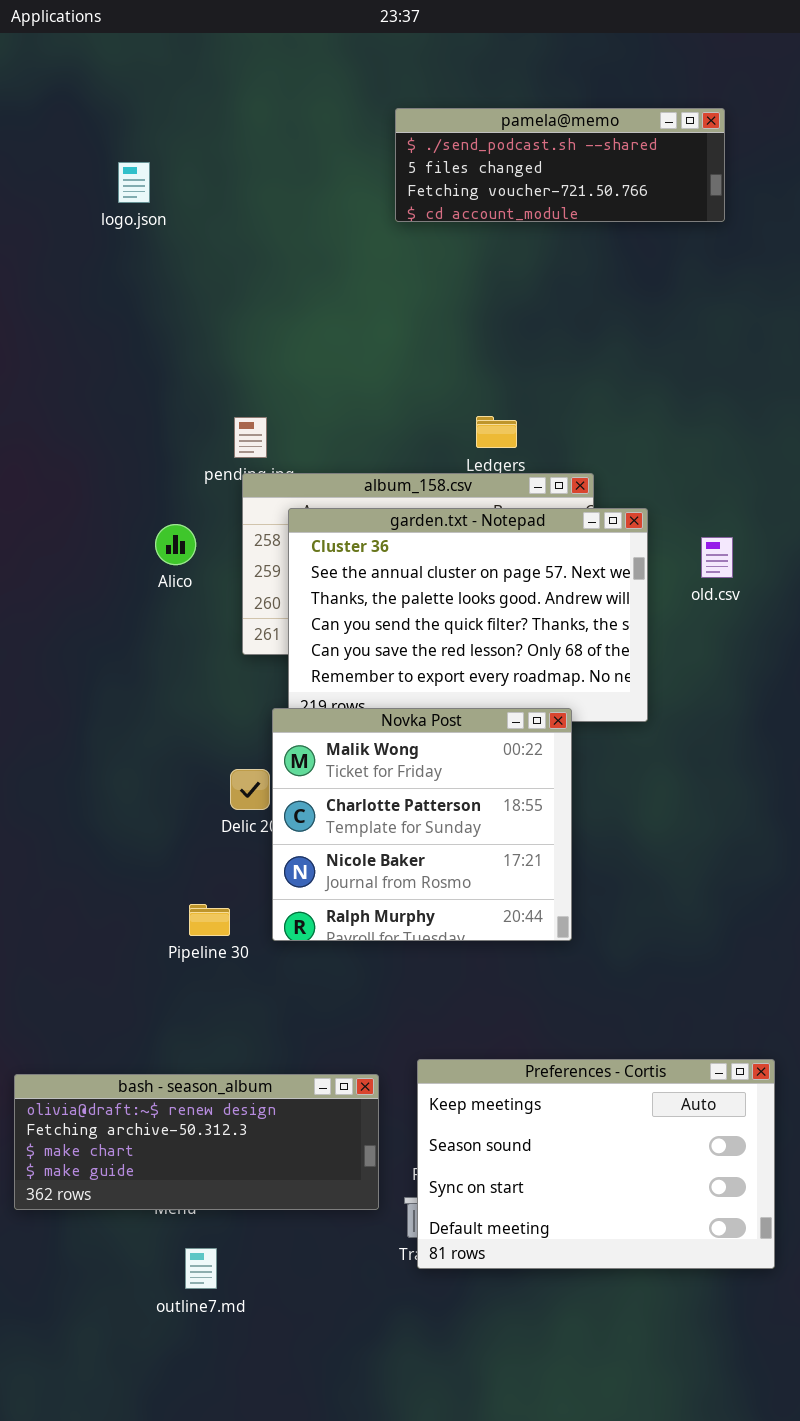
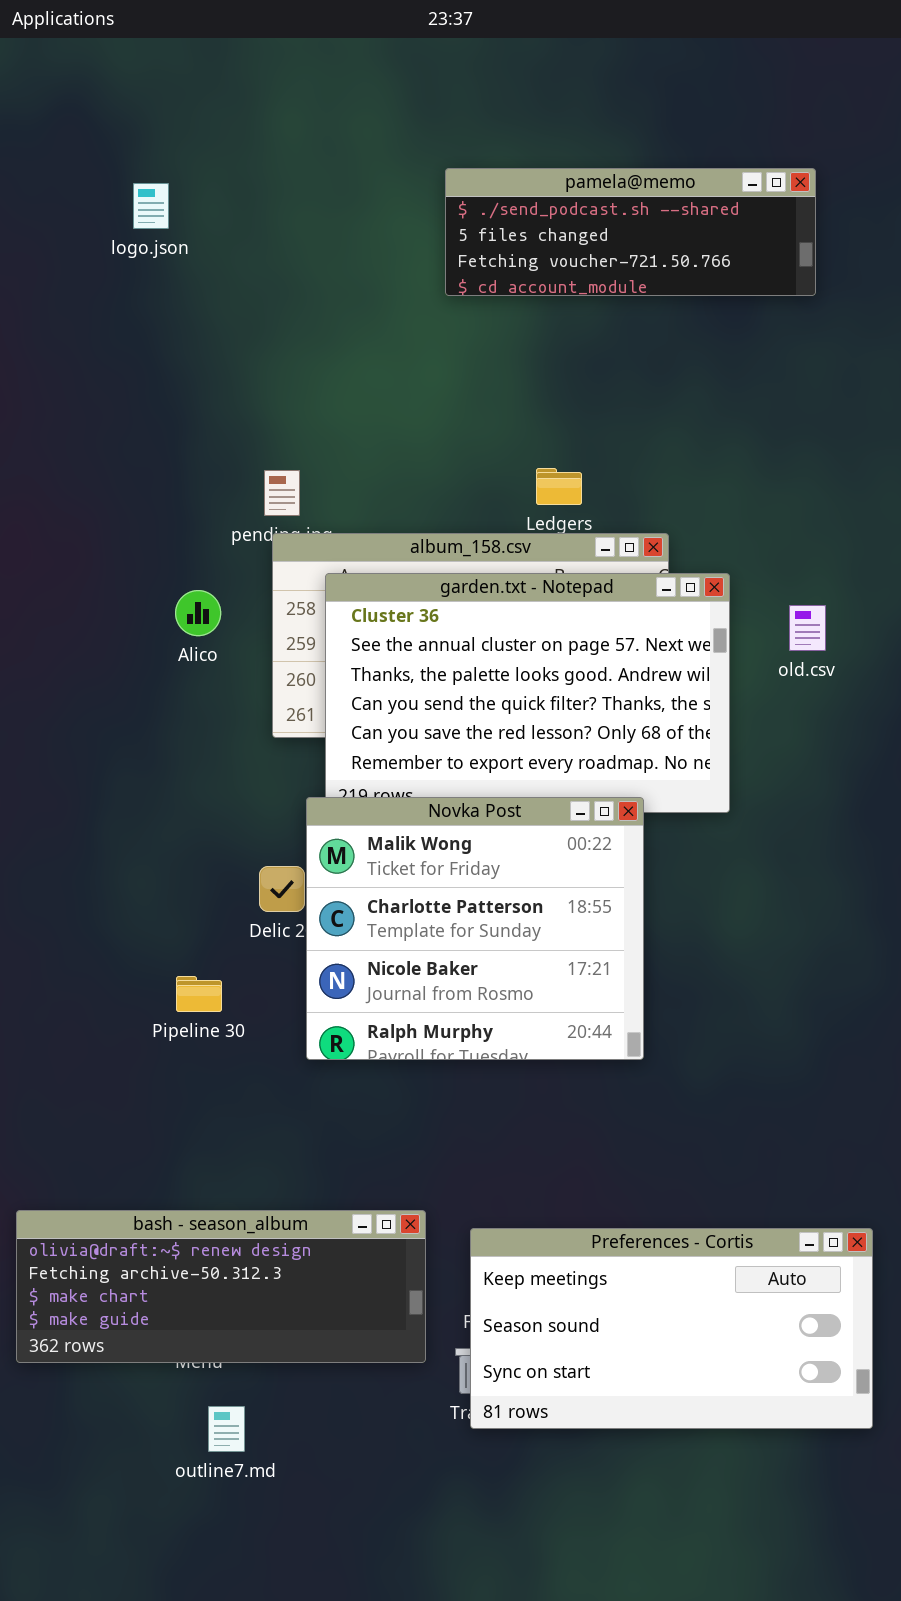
pamela@memo: [395,108,725,222] -> [445,168,816,296], moved
Pipeline 30: [189,904,230,936] -> [176,976,222,1012], moved
Preferences - Cortis: [417,1059,775,1269] -> [470,1228,873,1429], resized

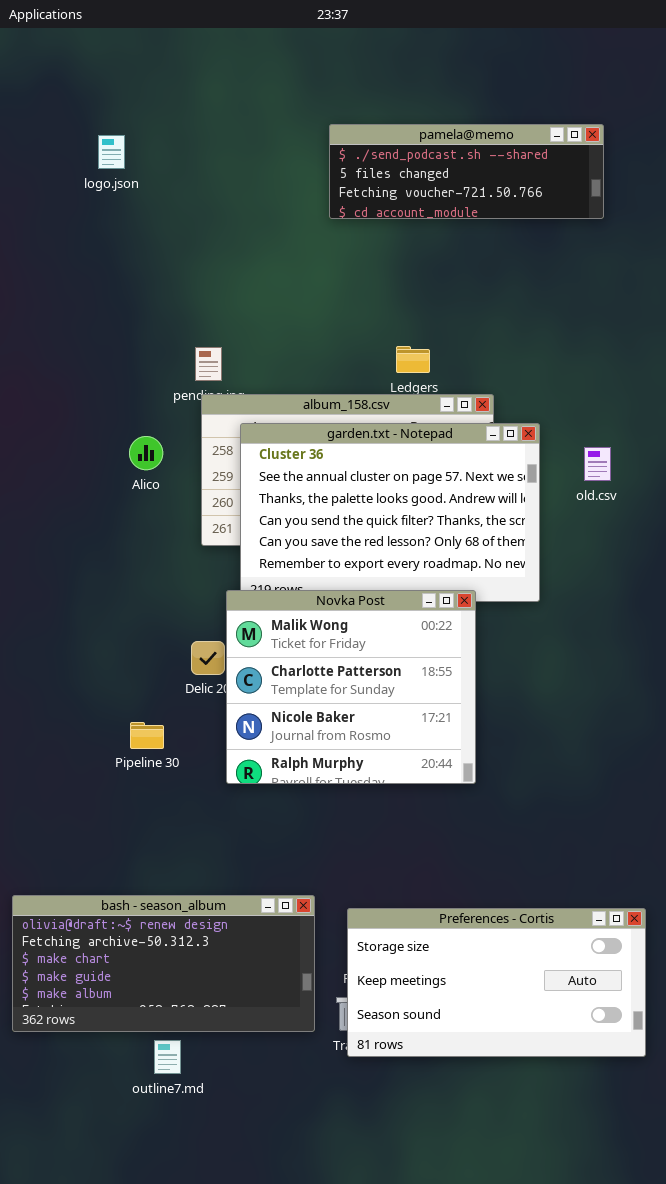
bash - season_album: [16,1210,426,1363] -> [12,895,315,1032], resized
Preferences - Cortis: [470,1228,873,1429] -> [347,908,646,1057], scrolled up 1 row

